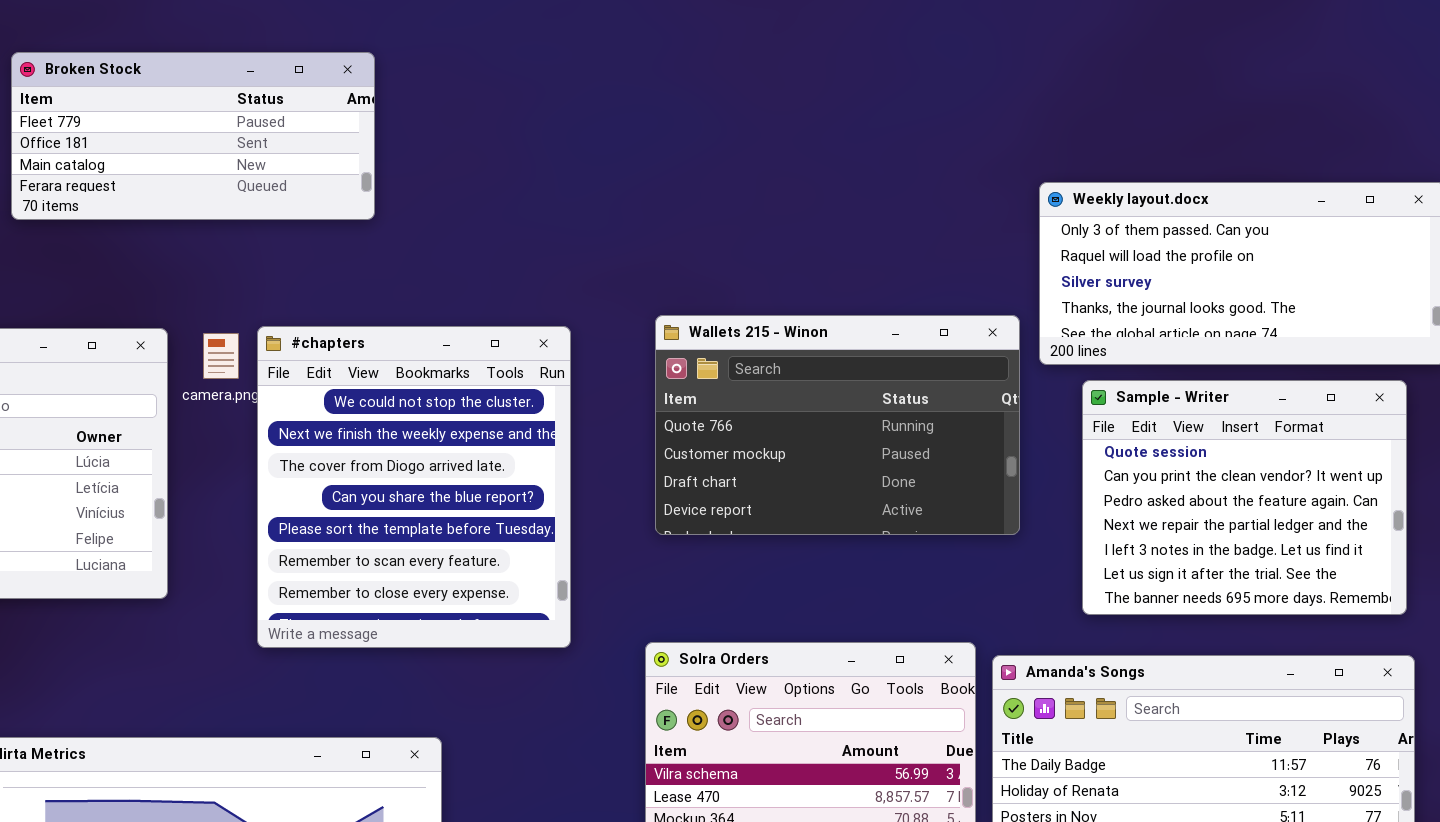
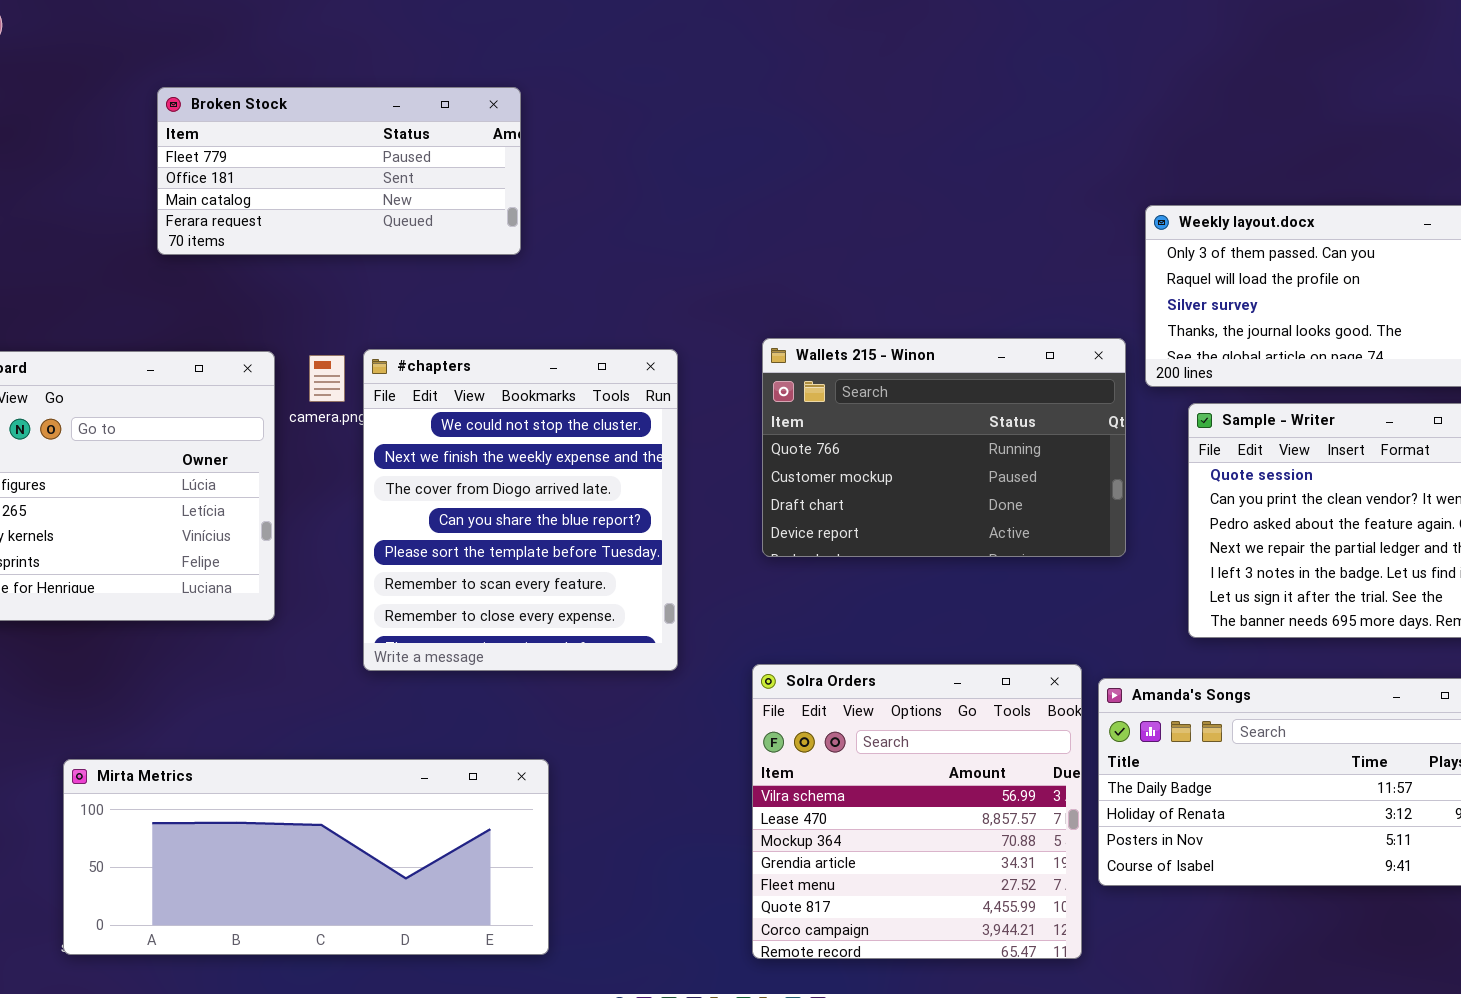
Broken Stock: [11,52,375,220] -> [157,87,521,255], moved

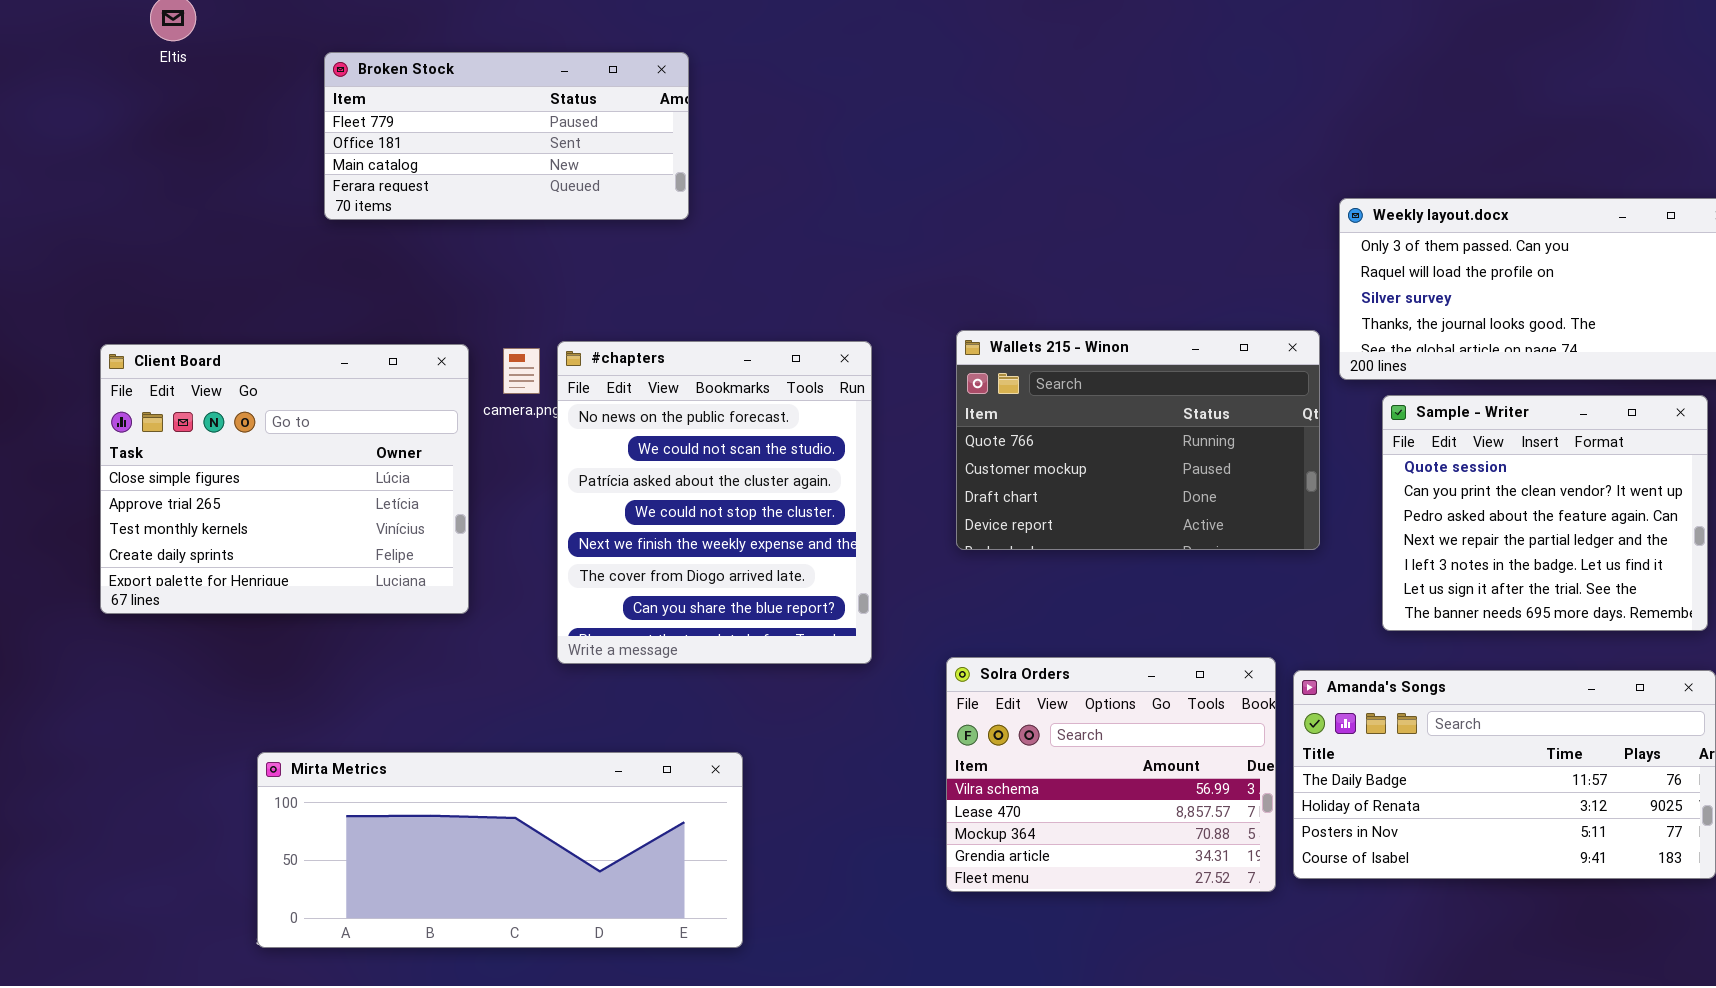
Broken Stock: [157,87,521,255] -> [324,52,689,220], moved
#chapters: [363,349,678,671] -> [557,341,872,664], scrolled up 3 rows
Solra Orders: [752,664,1082,959] -> [946,657,1276,892], resized

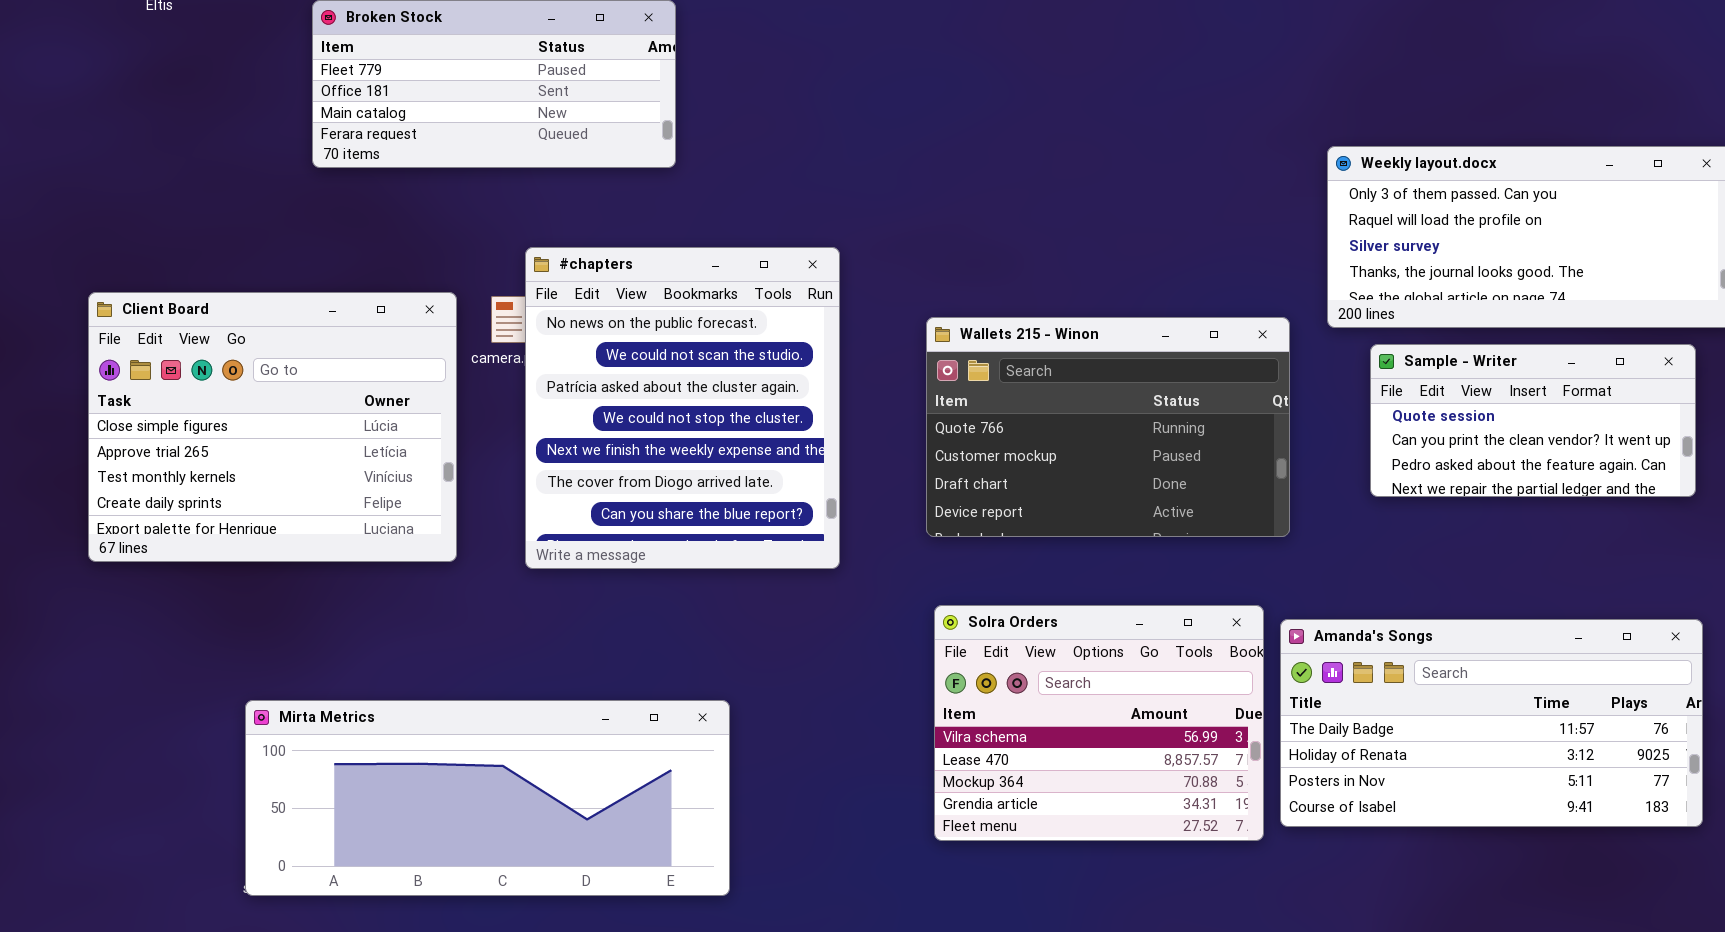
Wallets 215 - Winon: [956,330,1320,550] -> [926,317,1290,537], moved
#chapters: [557,341,872,664] -> [525,247,840,569], moved
Sample - Writer: [1382,395,1708,631] -> [1370,344,1696,497], resized

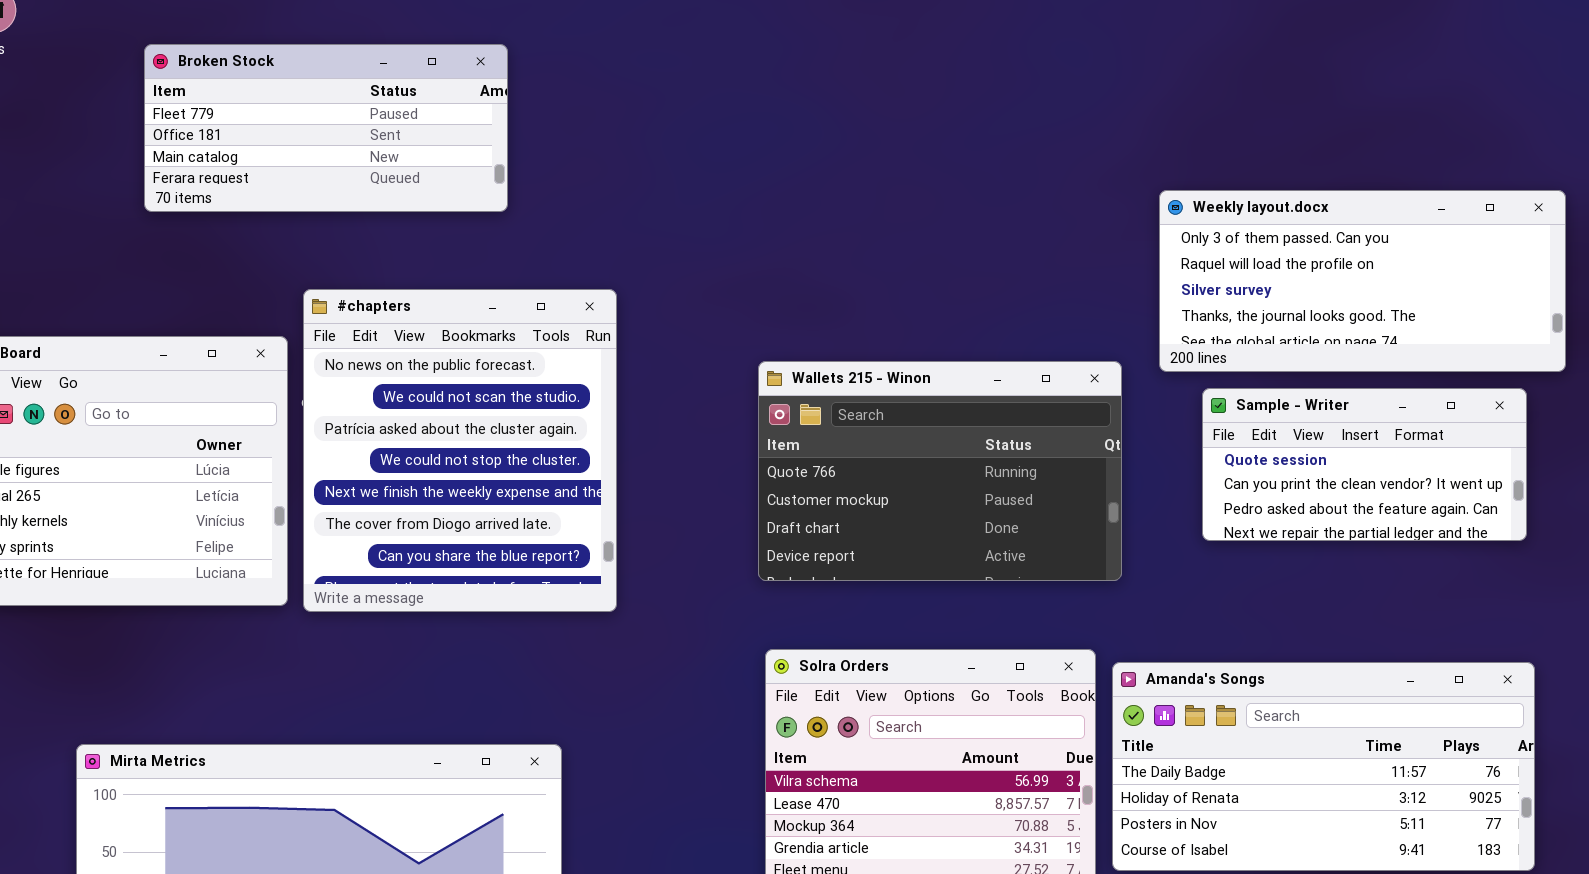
#chapters: [525,247,840,569] -> [303,289,617,612], moved

